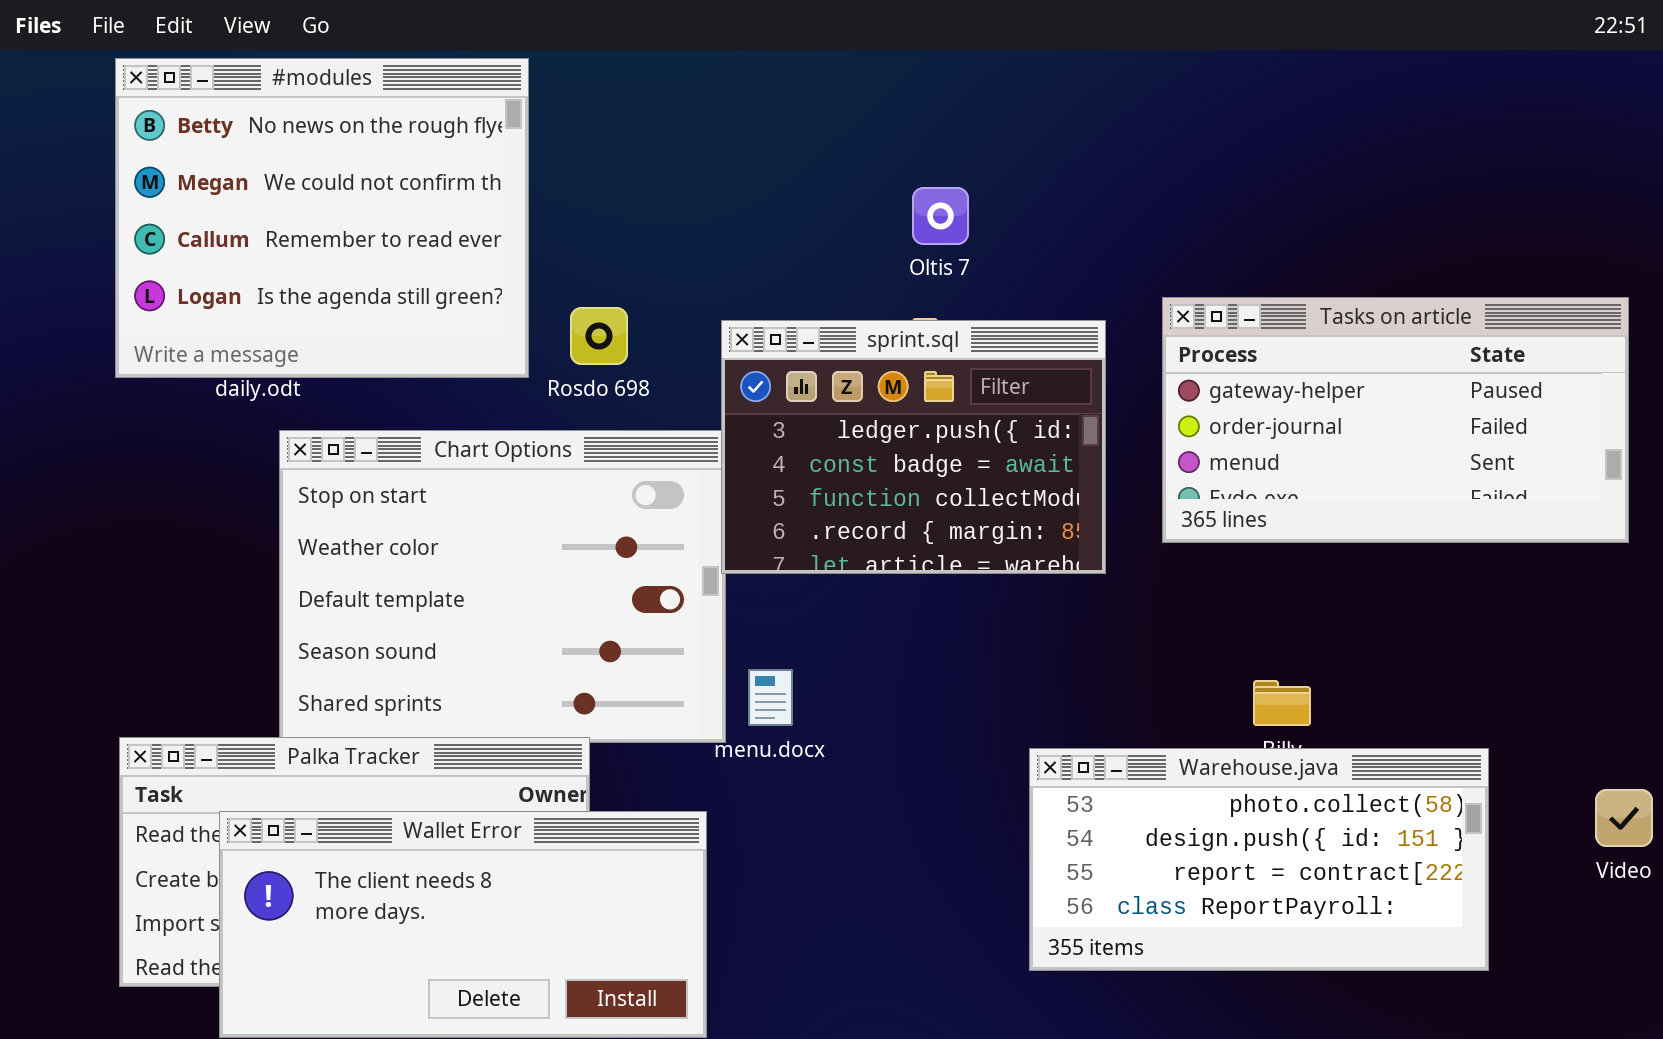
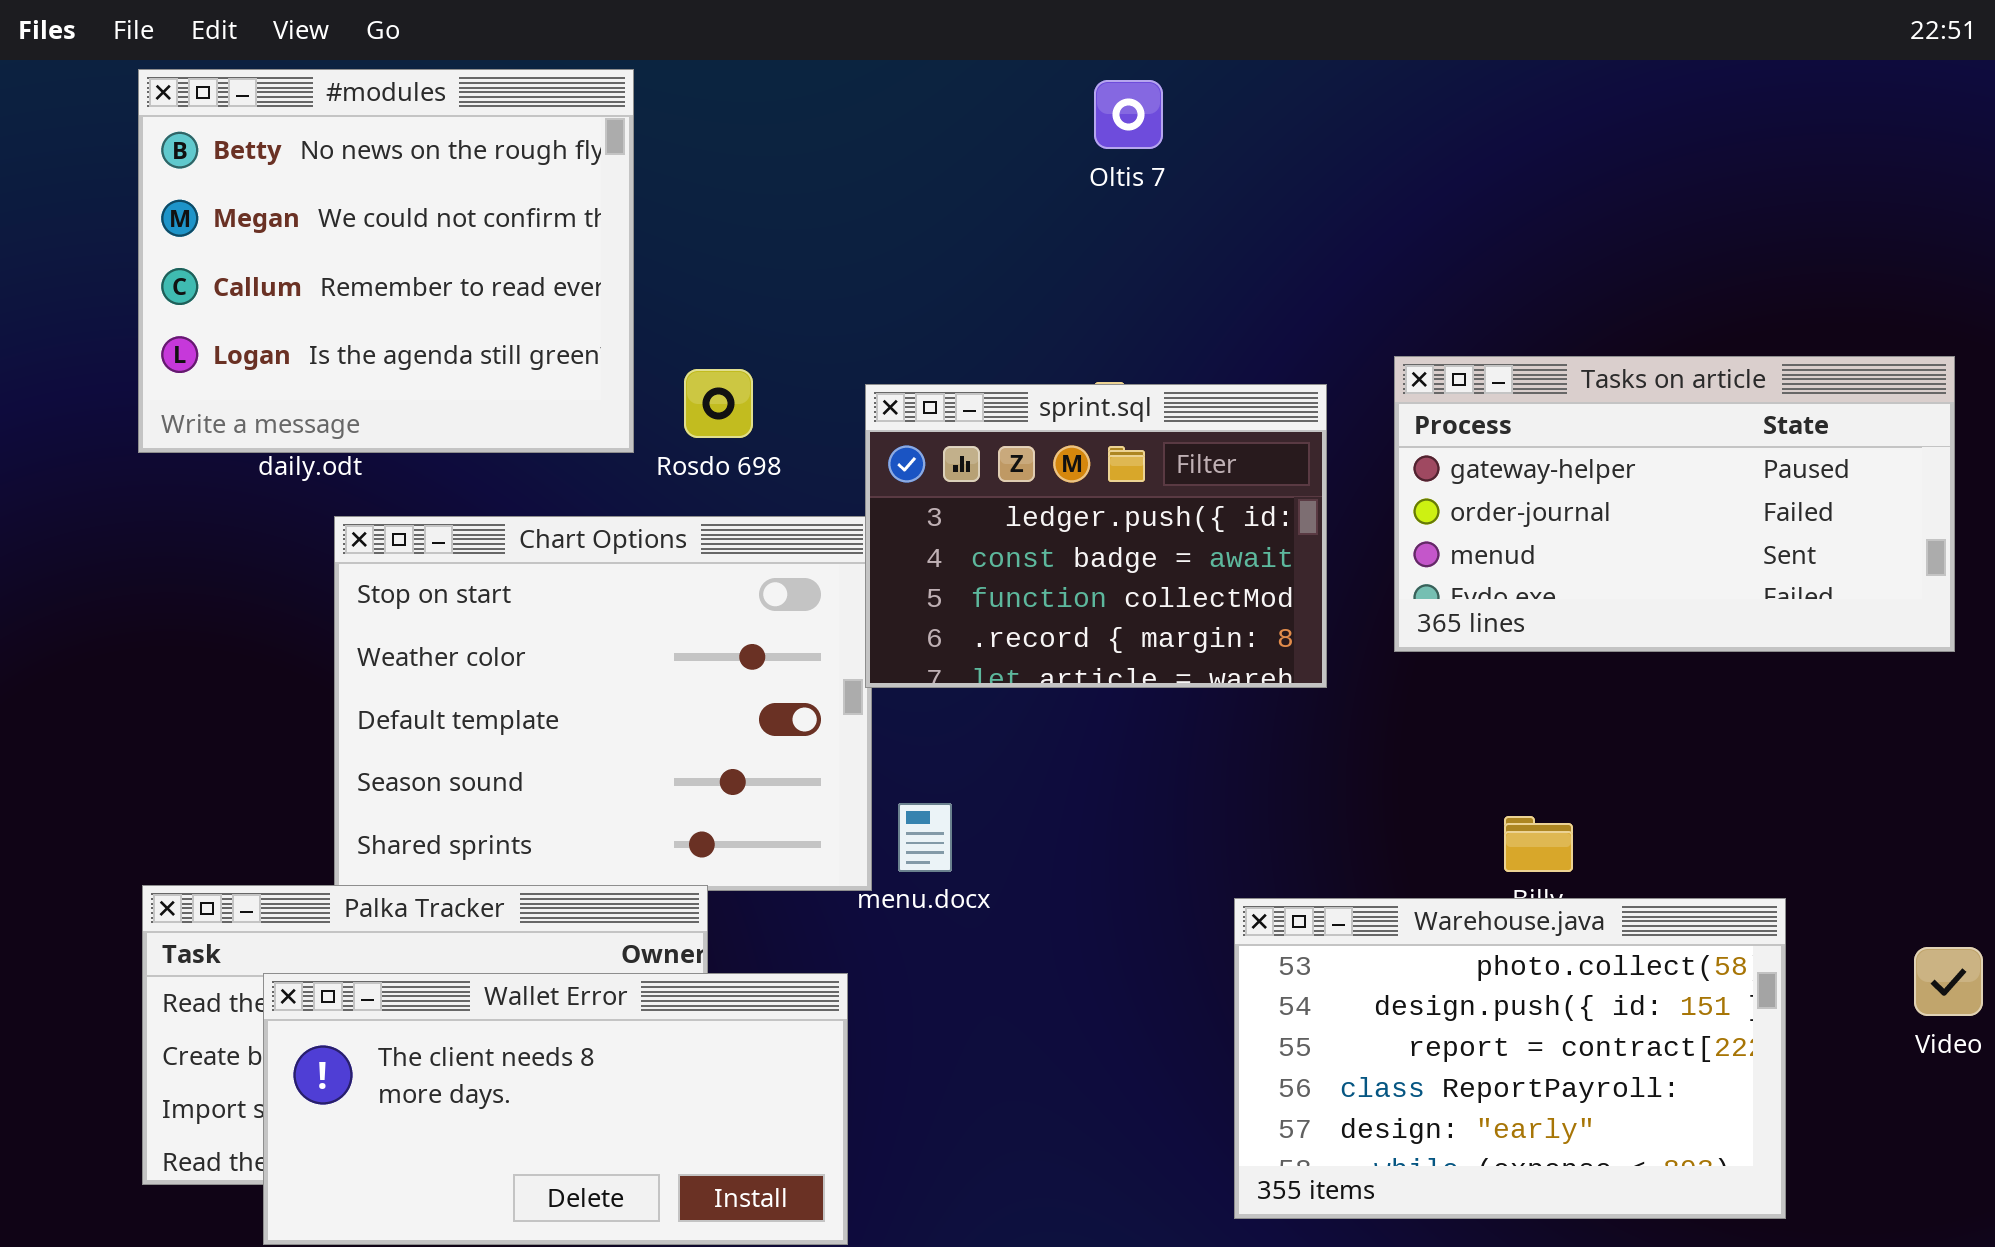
Oltis 7: [912,187,969,245] -> [1094,80,1163,149], moved
Warehouse.java: [1029,748,1489,971] -> [1234,898,1786,1219], resized

